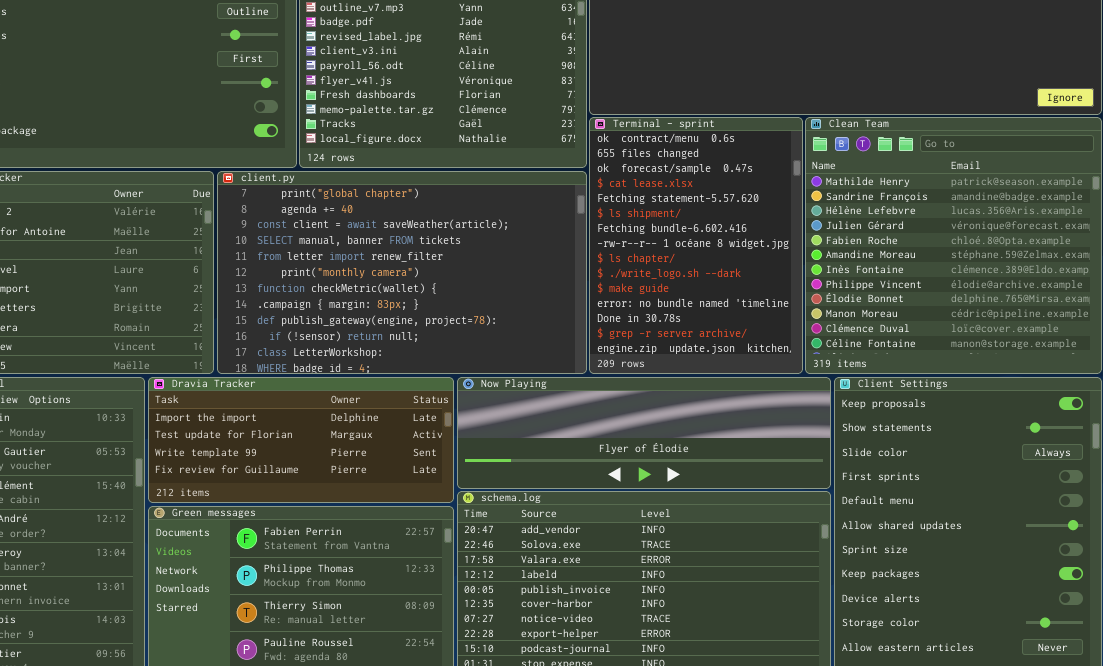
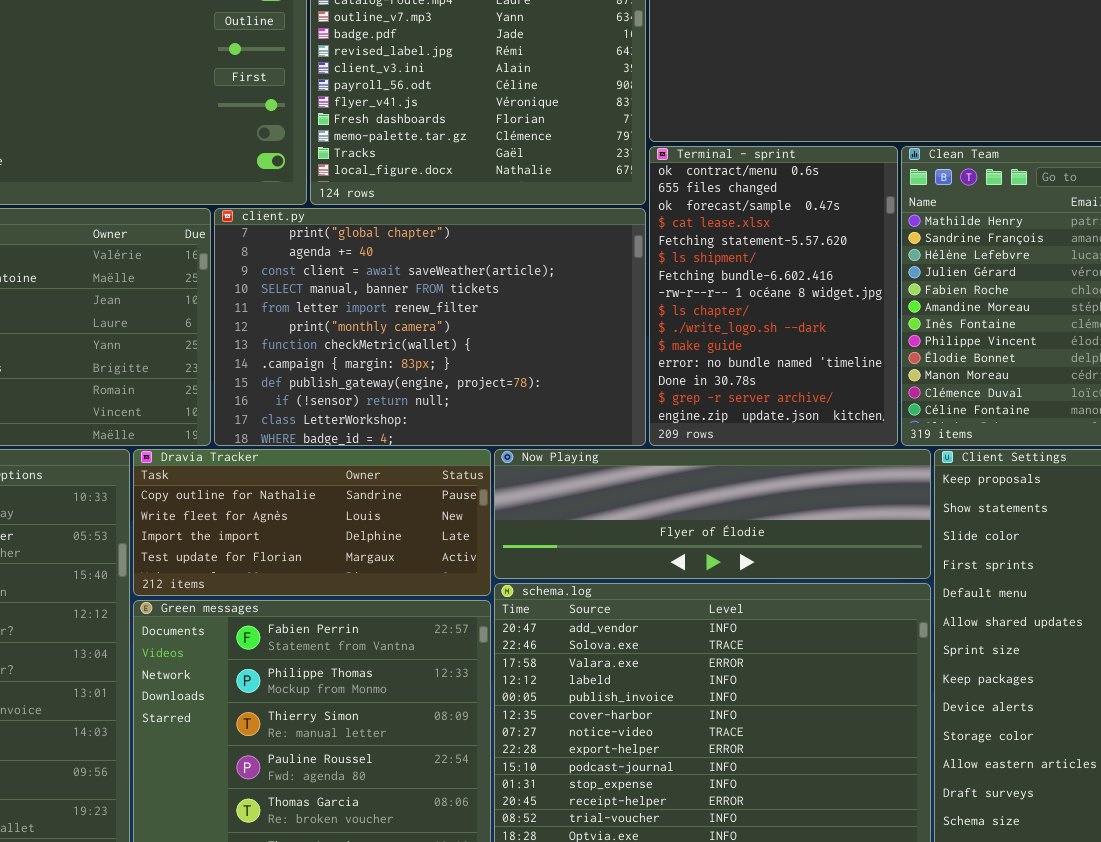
Dravia Tracker: [148,377,454,503] -> [133,449,491,596], scrolled up 2 rows

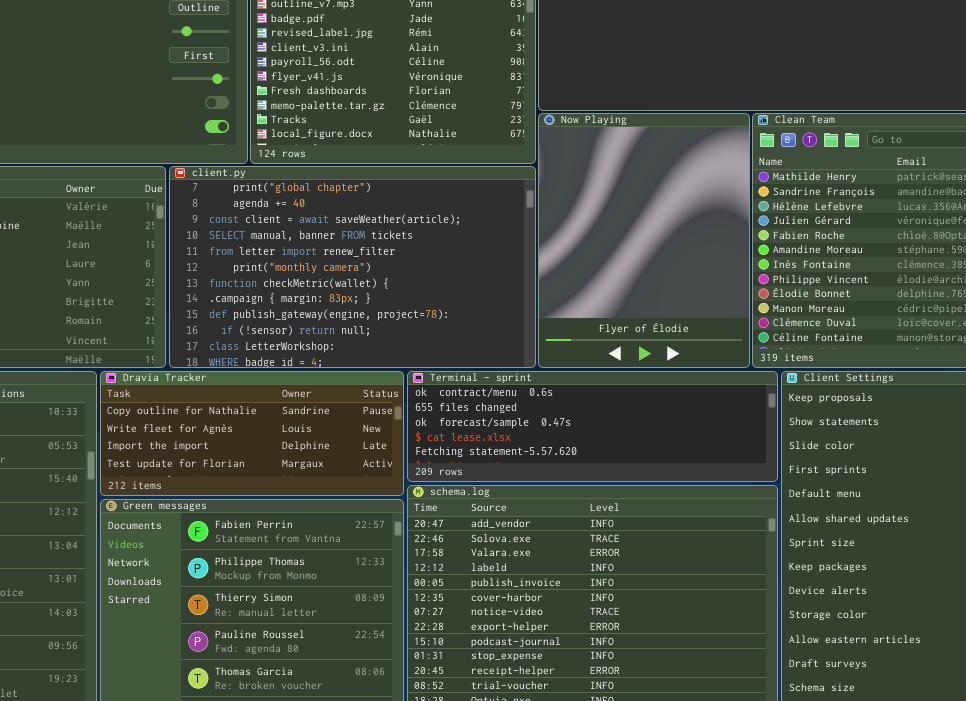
Terminal - sprint: [649,146,898,446] -> [407,371,778,482], moved, resized
Now Playing: [494,449,931,579] -> [538,113,750,368], moved, resized

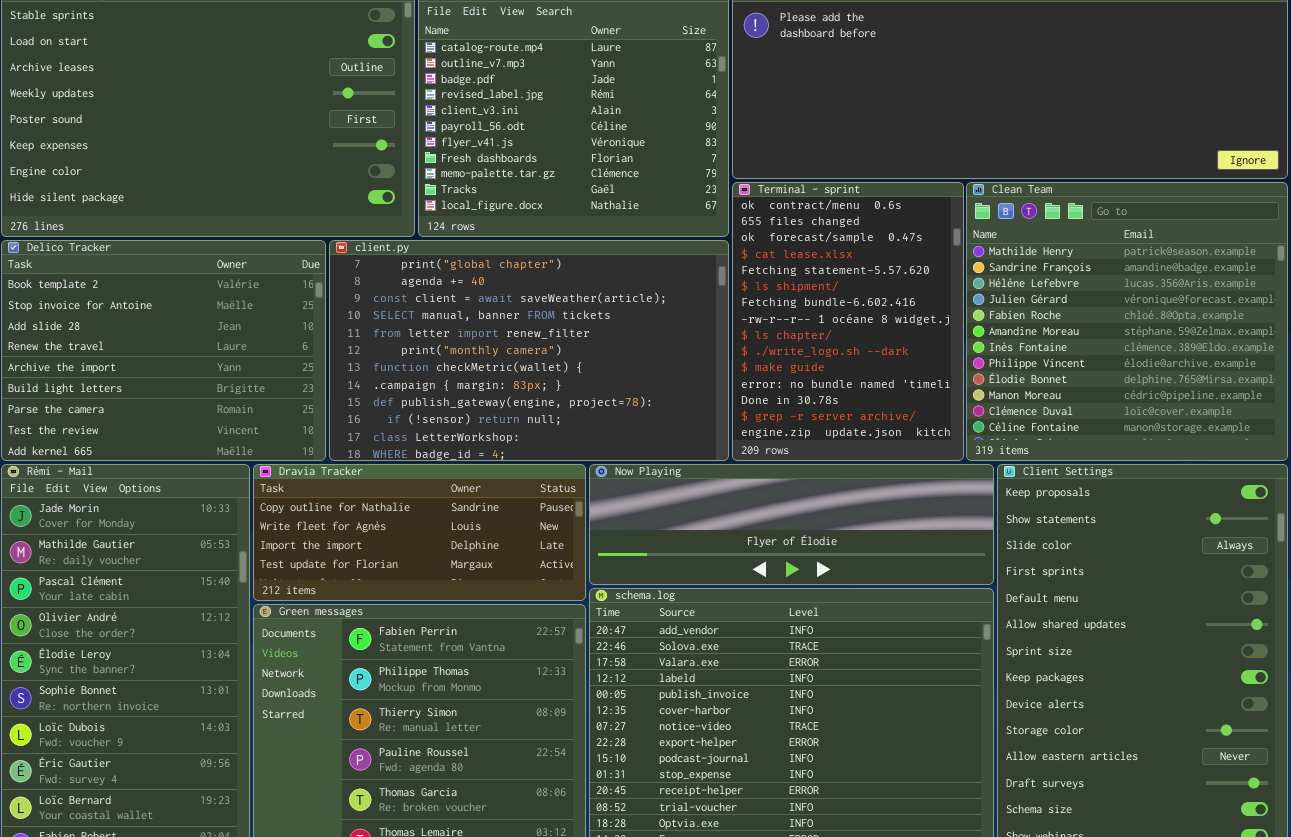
Now Playing: [538,113,750,368] -> [589,464,994,585], moved, resized
Terminal - sprint: [407,371,778,482] -> [732,182,964,461], moved, resized

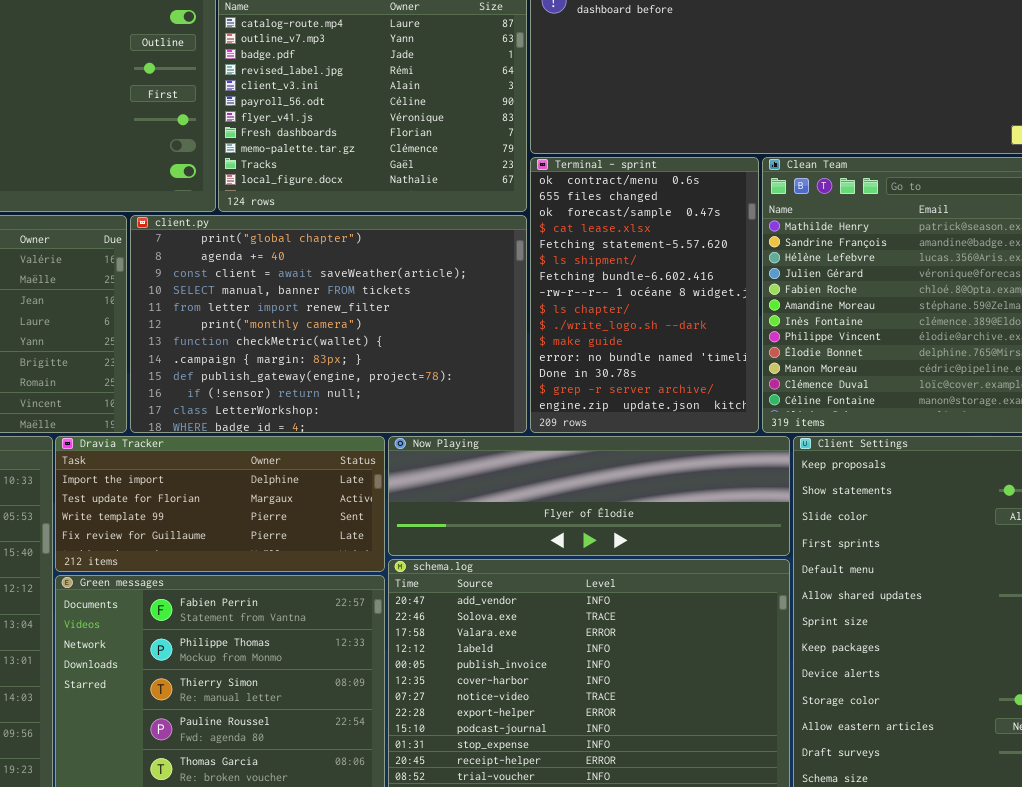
Dravia Tracker: [253,464,586,601] -> [55,436,385,572], scrolled down 2 rows

